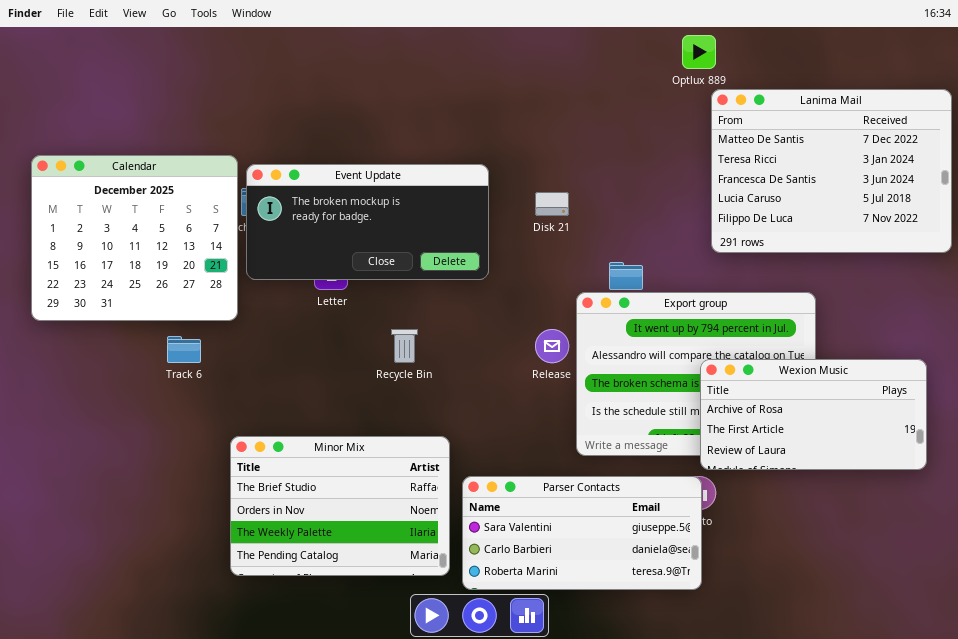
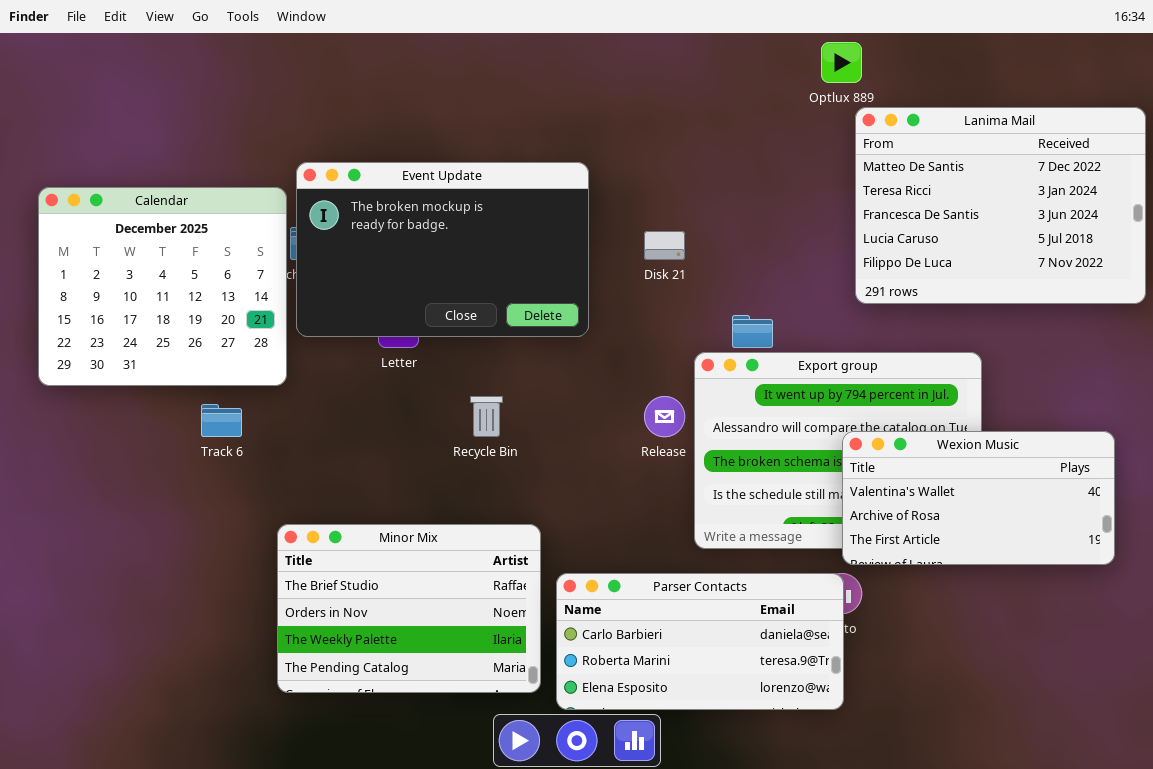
Event Update: [246,164,489,280] -> [296,162,589,337], resized
Wexion Music: [700,359,927,470] -> [842,431,1115,565], scrolled up 1 row
Parser Contacts: [462,476,702,590] -> [556,573,844,710], scrolled down 1 row

